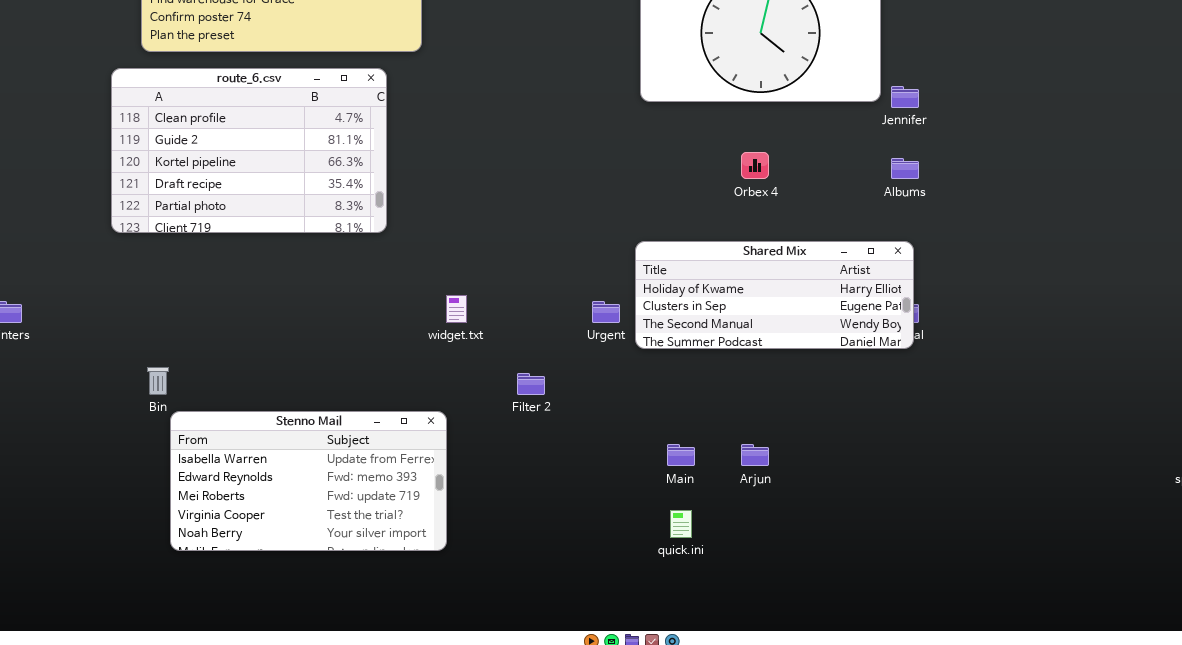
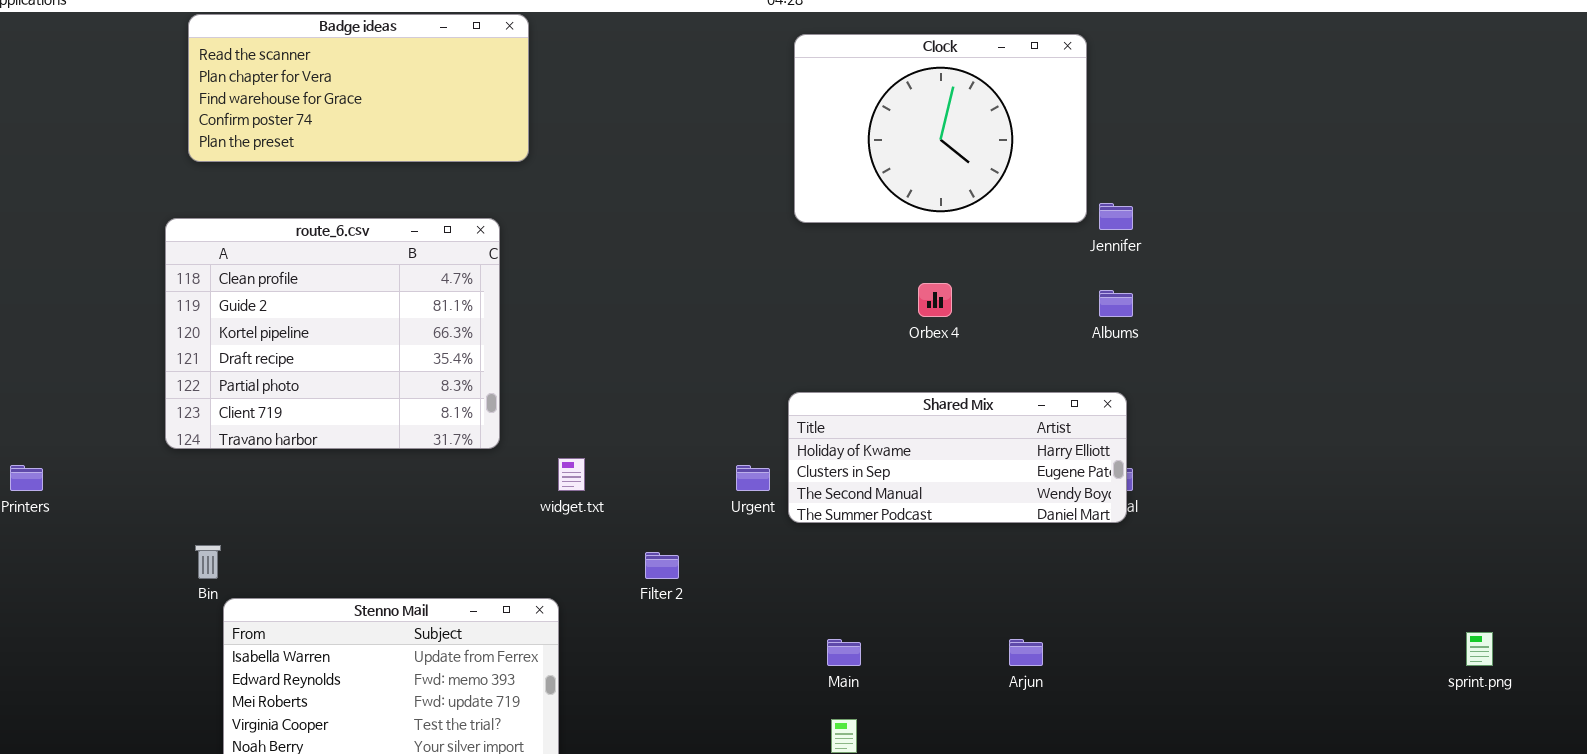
route_6.csv: [111,68,387,233] -> [165,218,500,449], moved, resized
Arjun: [741,444,769,466] -> [1009,639,1043,666], moved

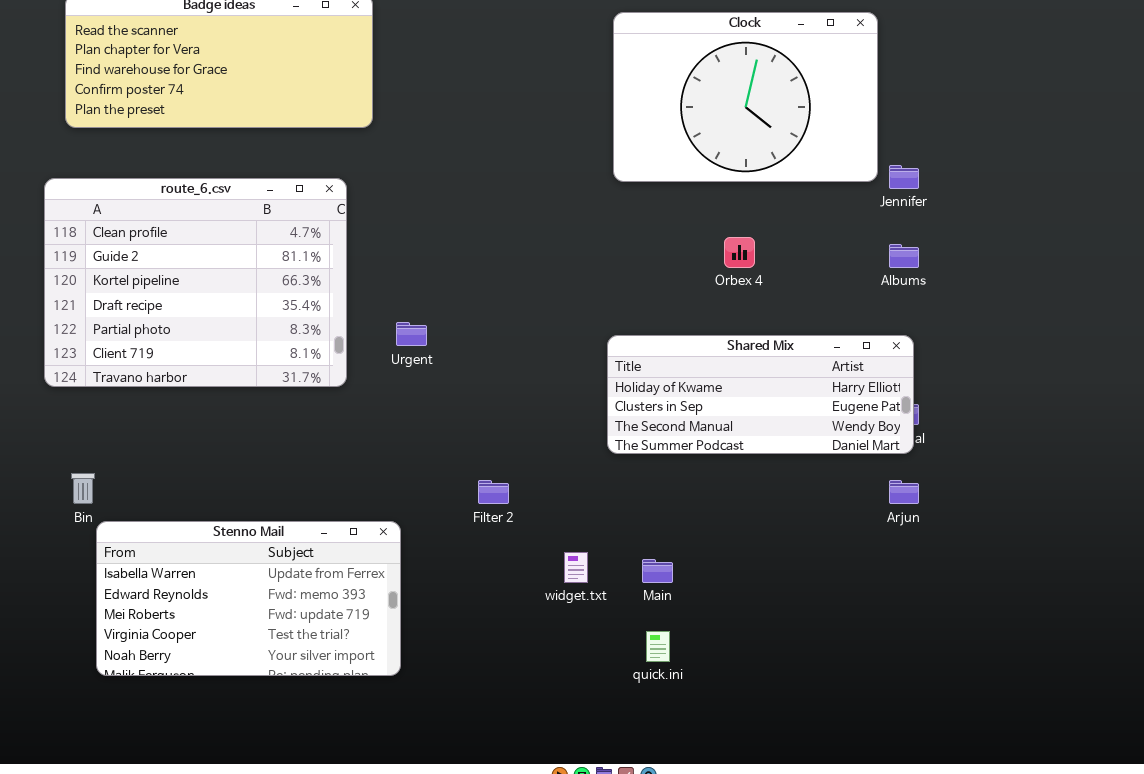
widget.txt: [558,458,585,491] -> [564,552,588,583], moved
Urgent: [736,465,770,491] -> [396,322,427,346], moved
Arjun: [1009,639,1043,666] -> [889,480,919,504], moved

